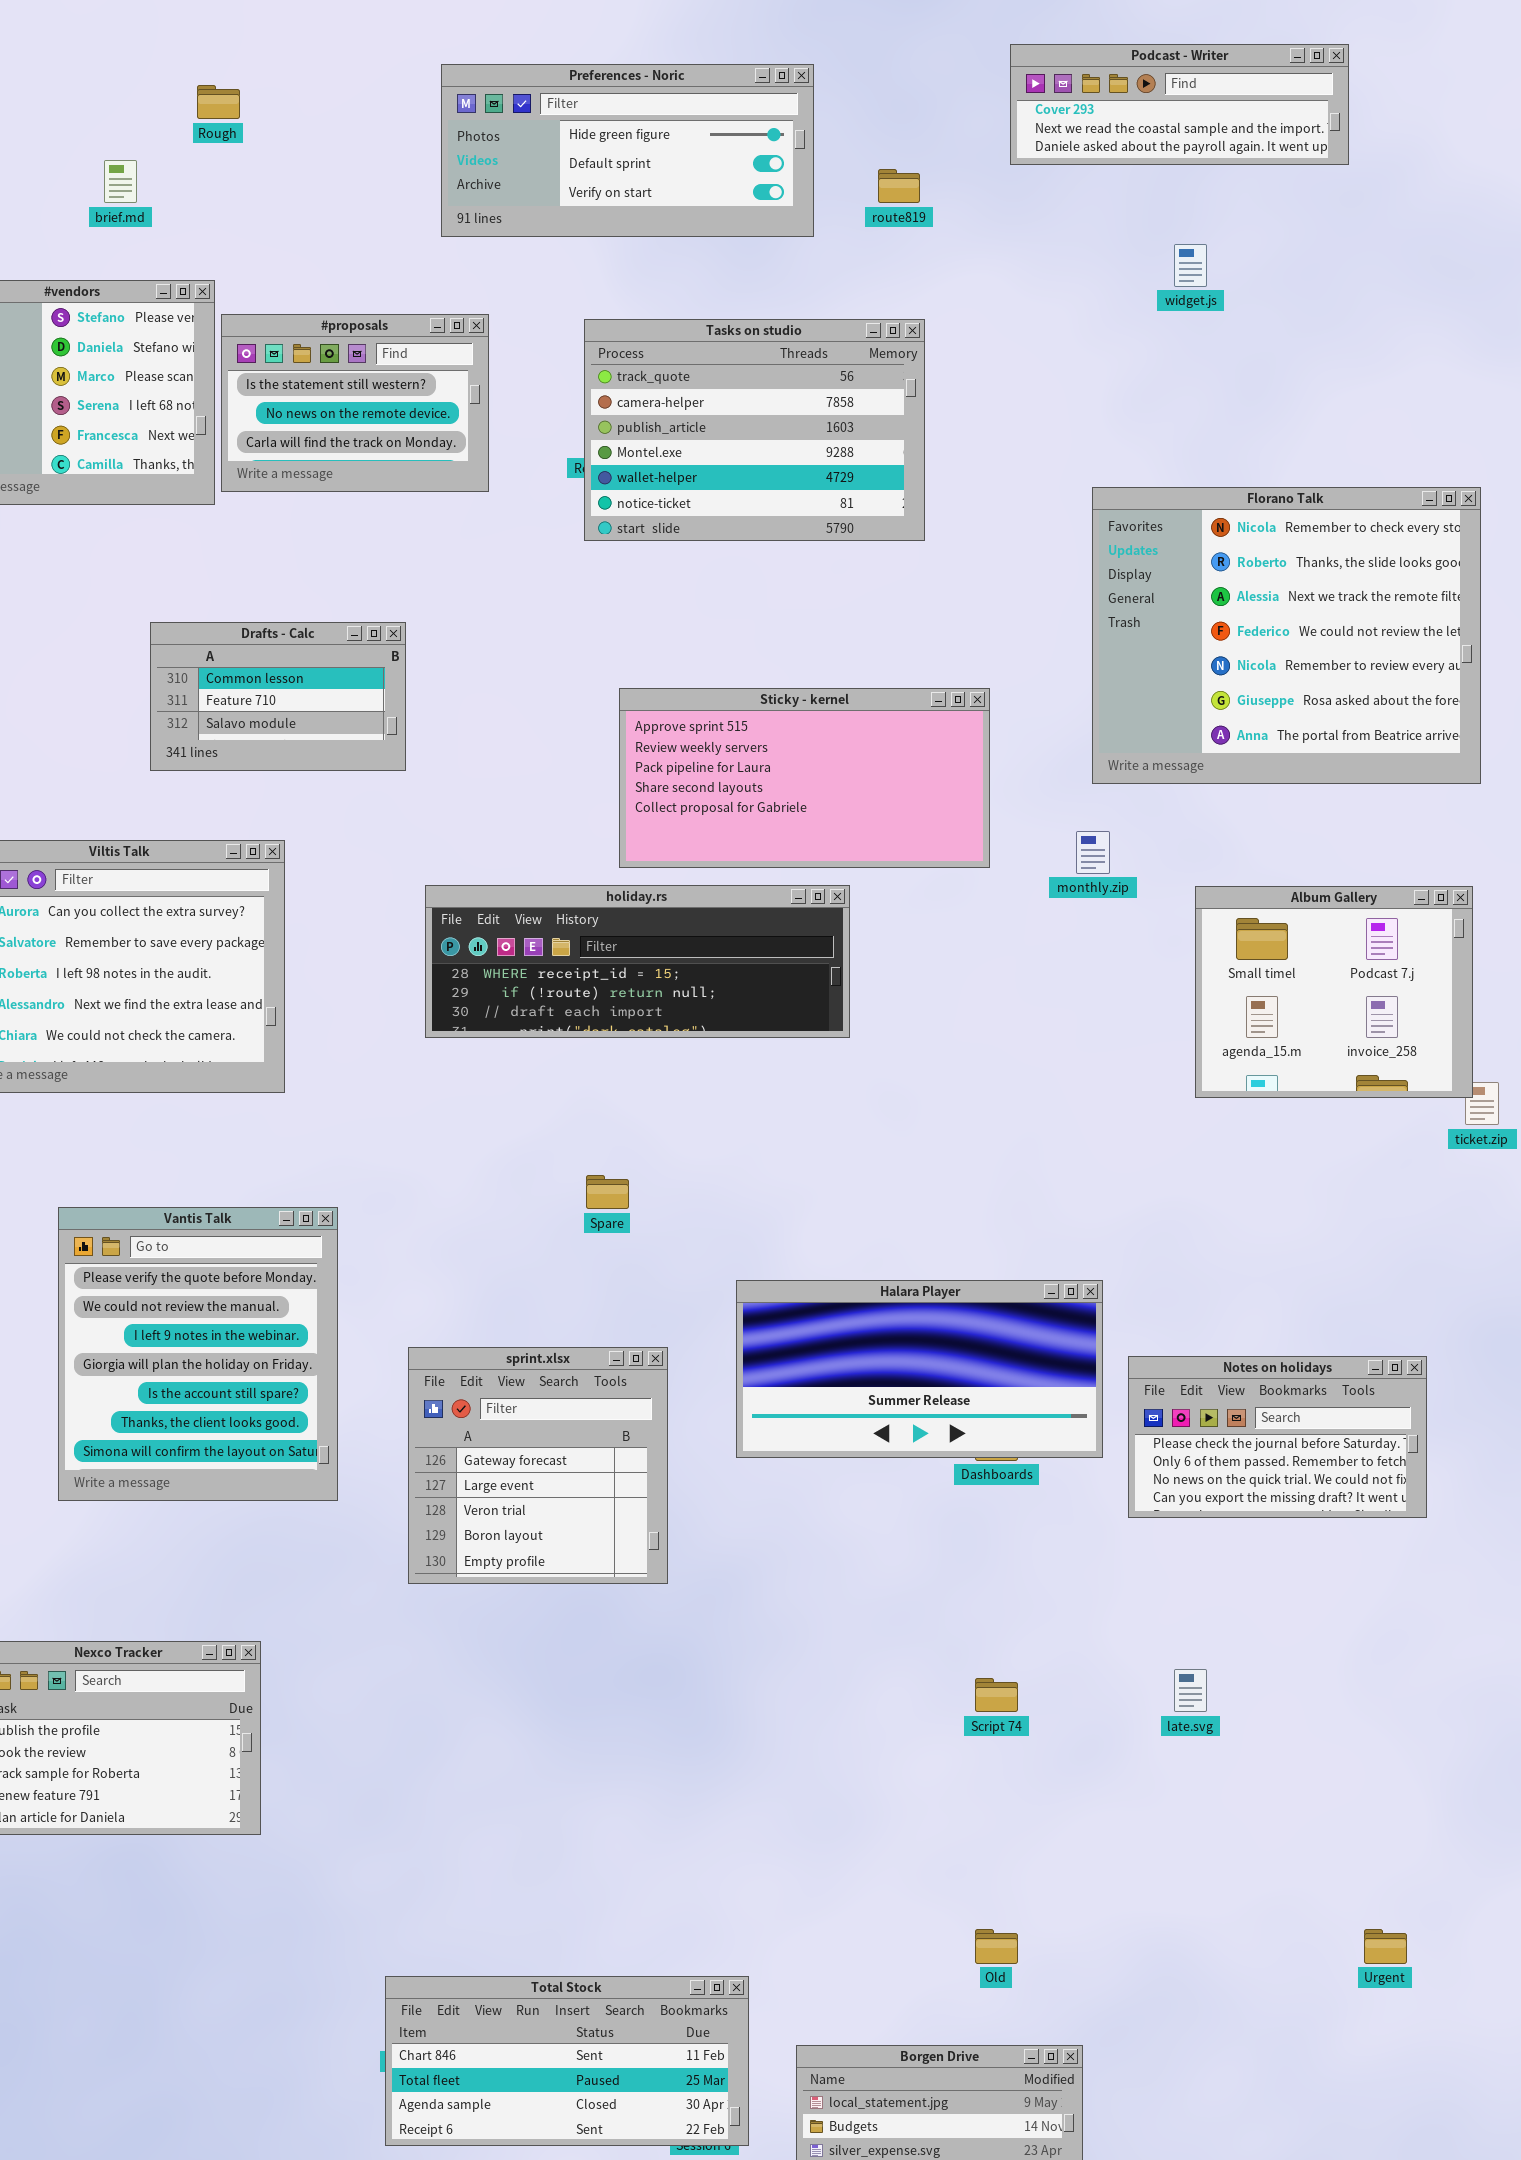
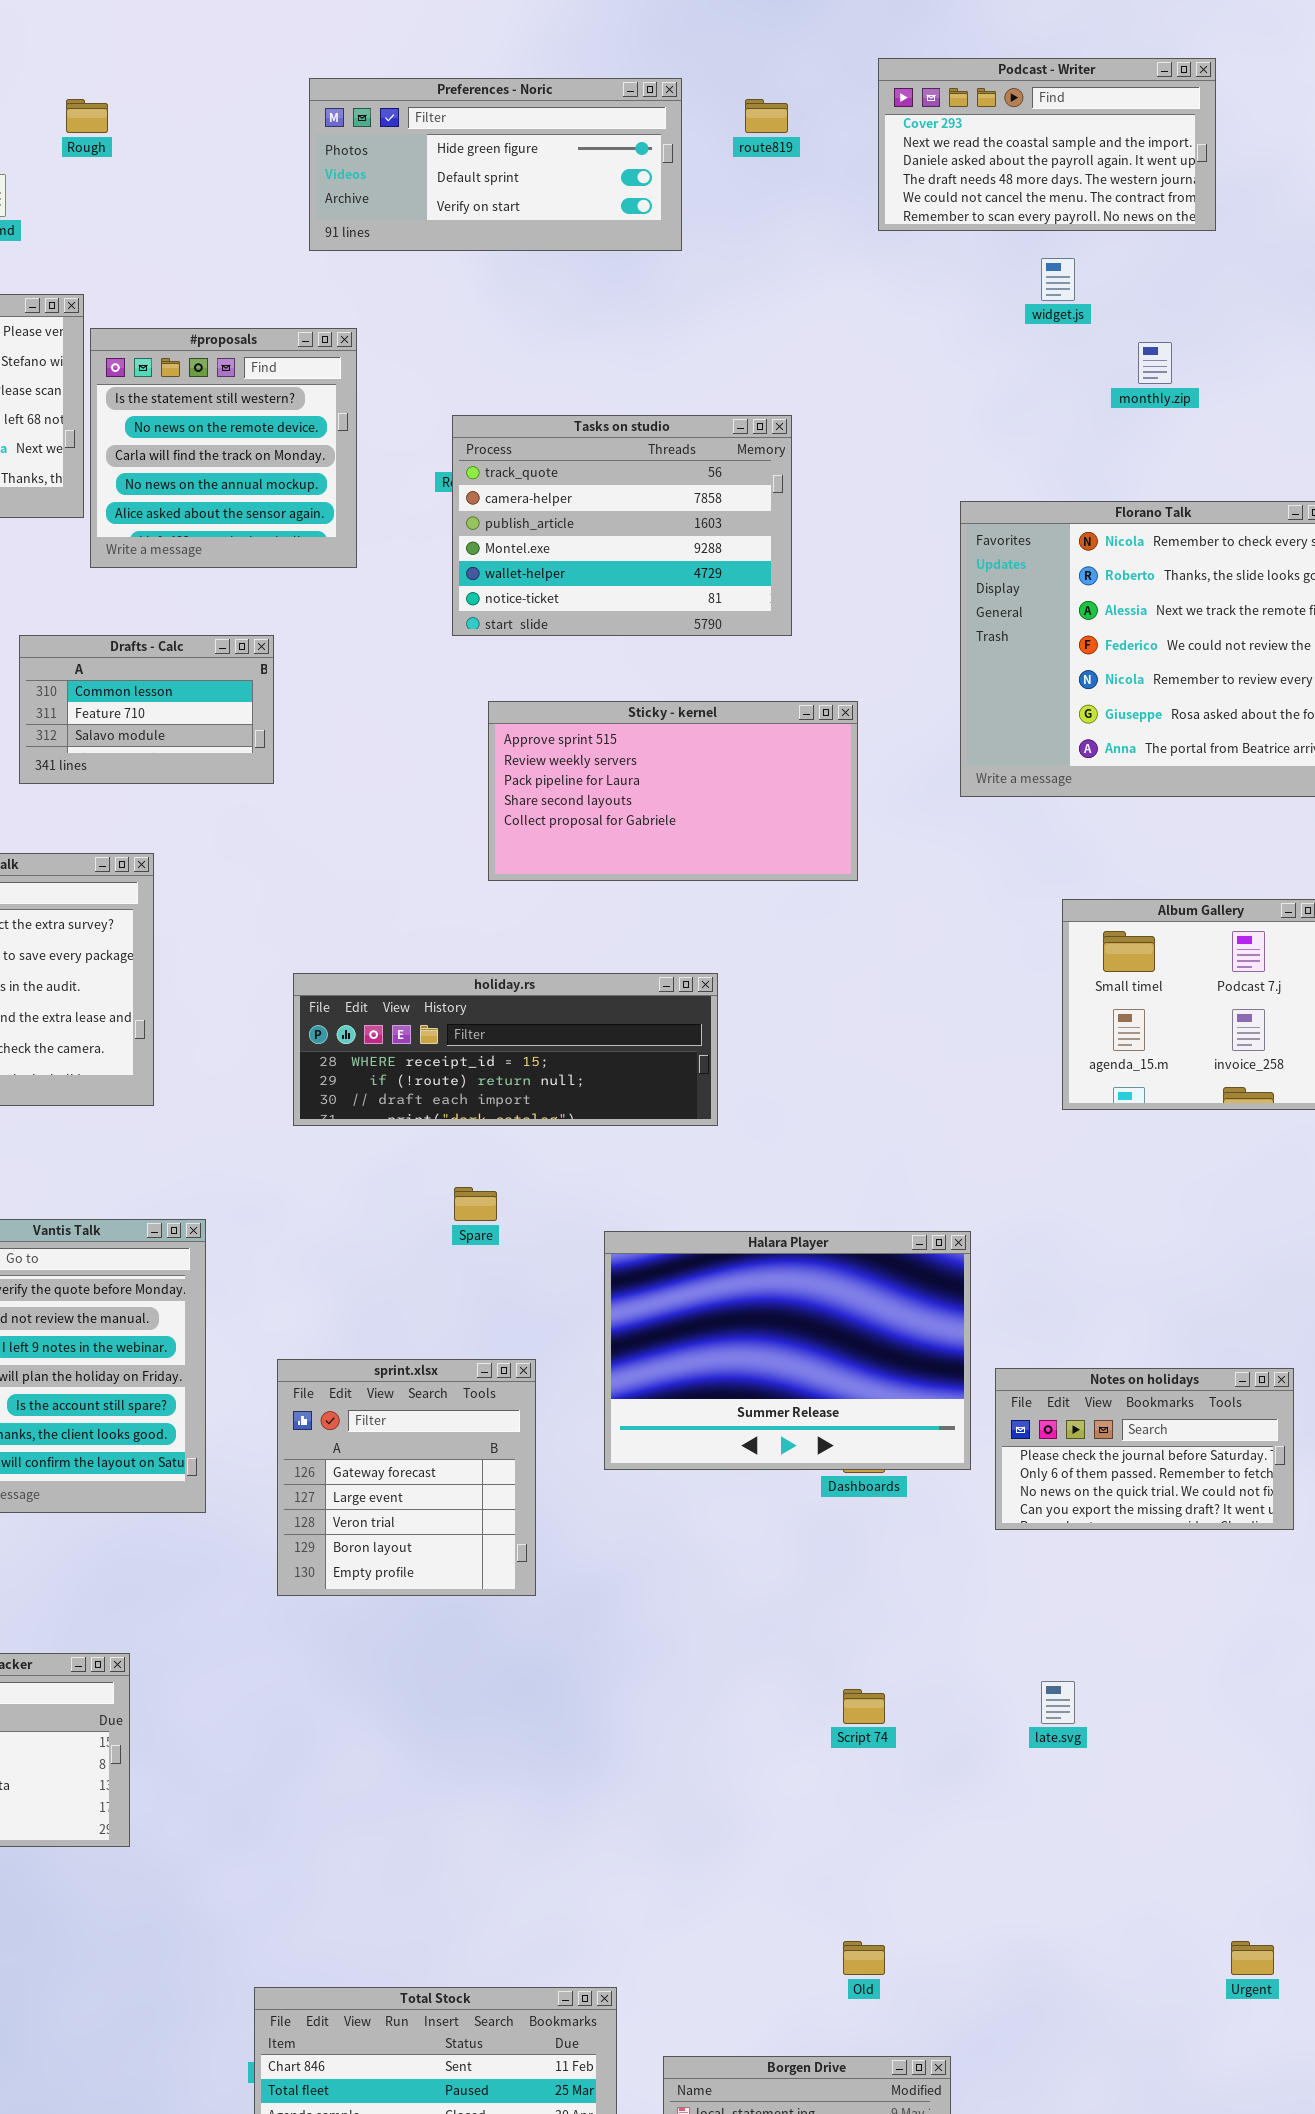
Podcast - Writer: [1010,44,1349,165] -> [878,58,1216,231], resized
route819: [878,169,920,203] -> [745,99,788,133], moved
#proposals: [221,314,489,492] -> [90,328,357,568], resized
Tasks on studio: [584,319,925,541] -> [452,415,792,636], moved
monthly.zip: [1076,831,1110,874] -> [1138,342,1172,384], moved
holiday.rs: [425,885,850,1038] -> [293,973,718,1126], moved
Halara Player: [736,1280,1103,1458] -> [604,1231,971,1470], resized

